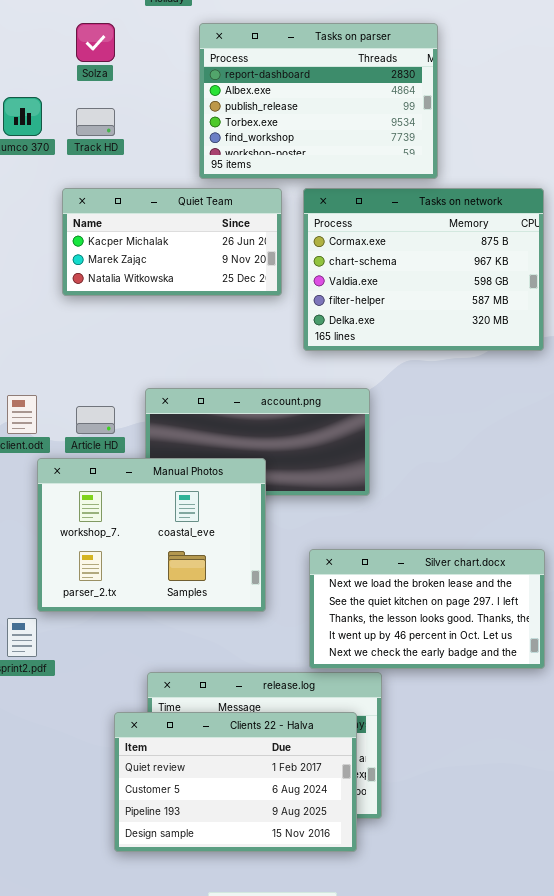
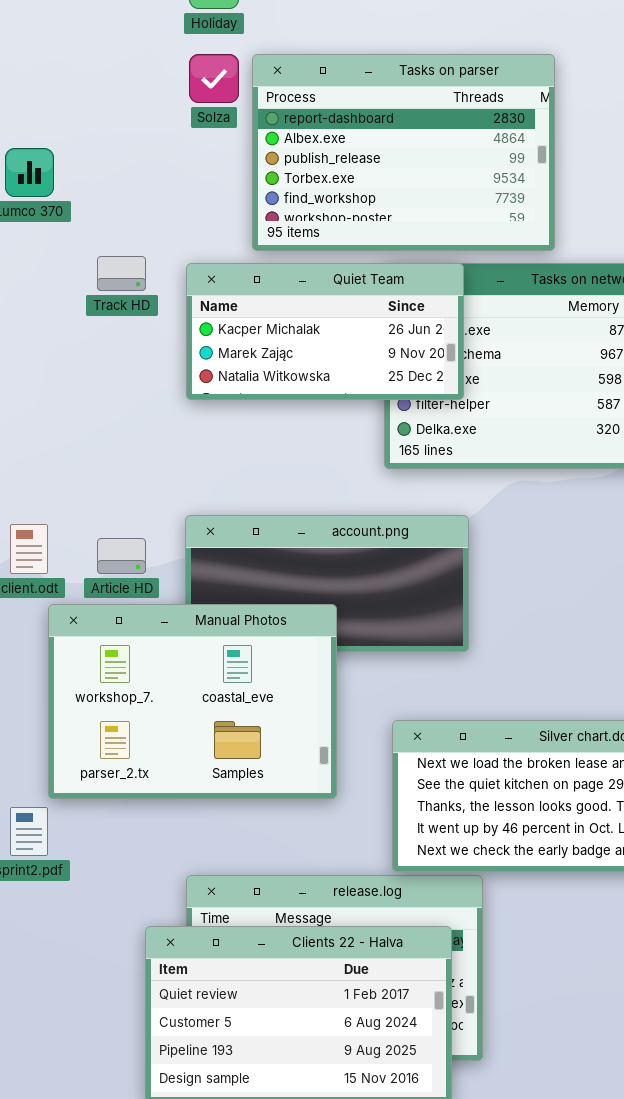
Solza: [76,23,115,62] -> [189,54,239,103], moved
Track HD: [76,108,115,136] -> [97,256,146,291], moved
Quiet Team: [62,188,282,296] -> [186,263,464,400], moved

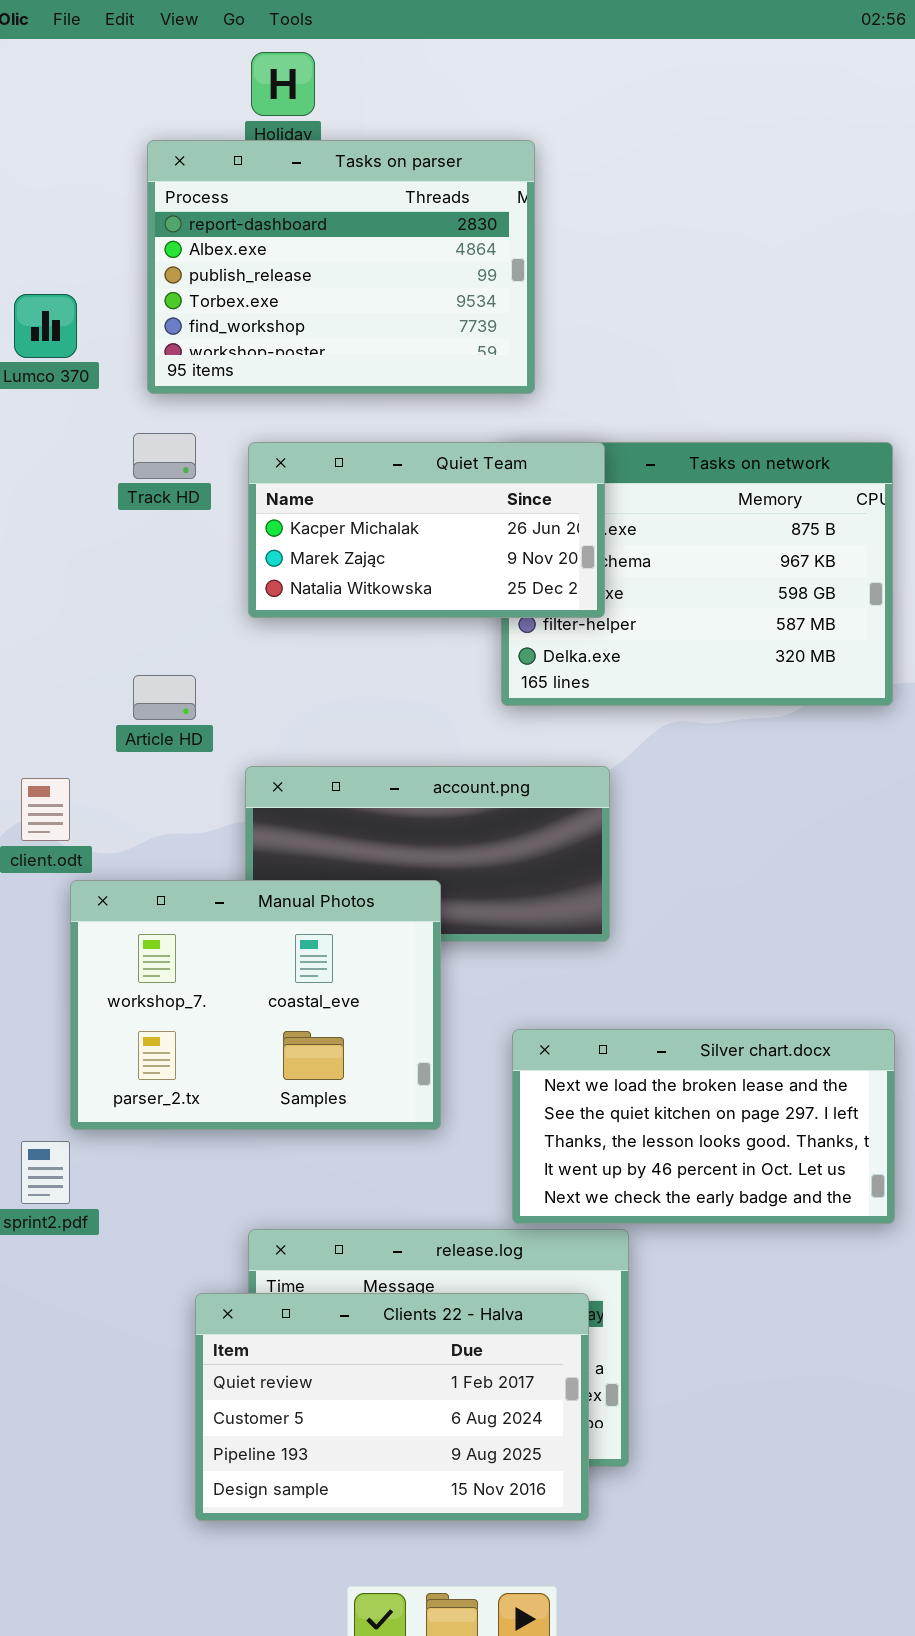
Tasks on parser: [252,54,555,251] -> [147,140,535,394], moved
Article HD: [97,538,146,574] -> [133,675,196,720], moved

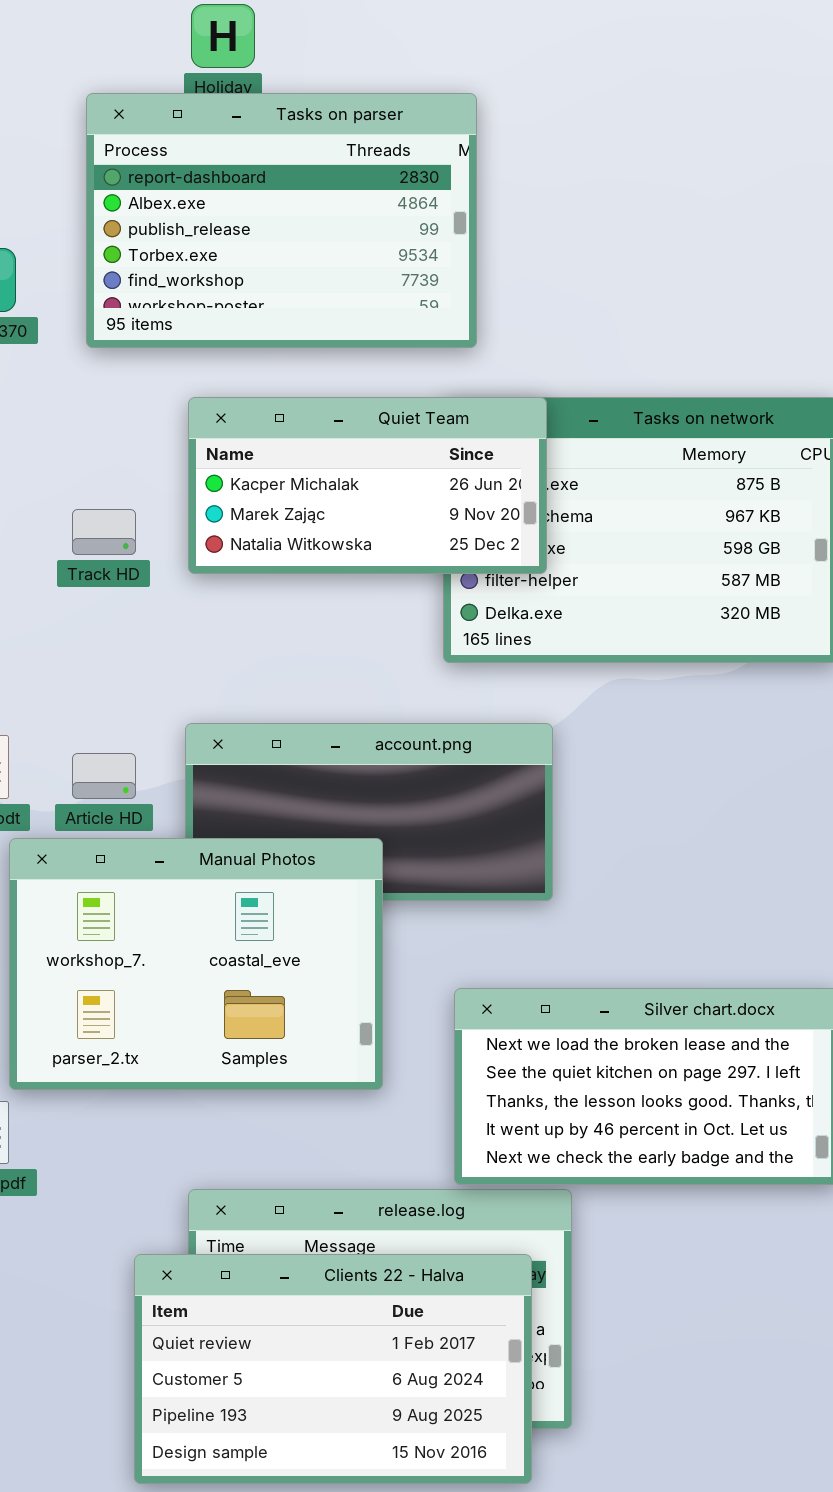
Track HD: [133,433,196,479] -> [72,509,136,555], moved
Article HD: [133,675,196,720] -> [72,753,136,799], moved

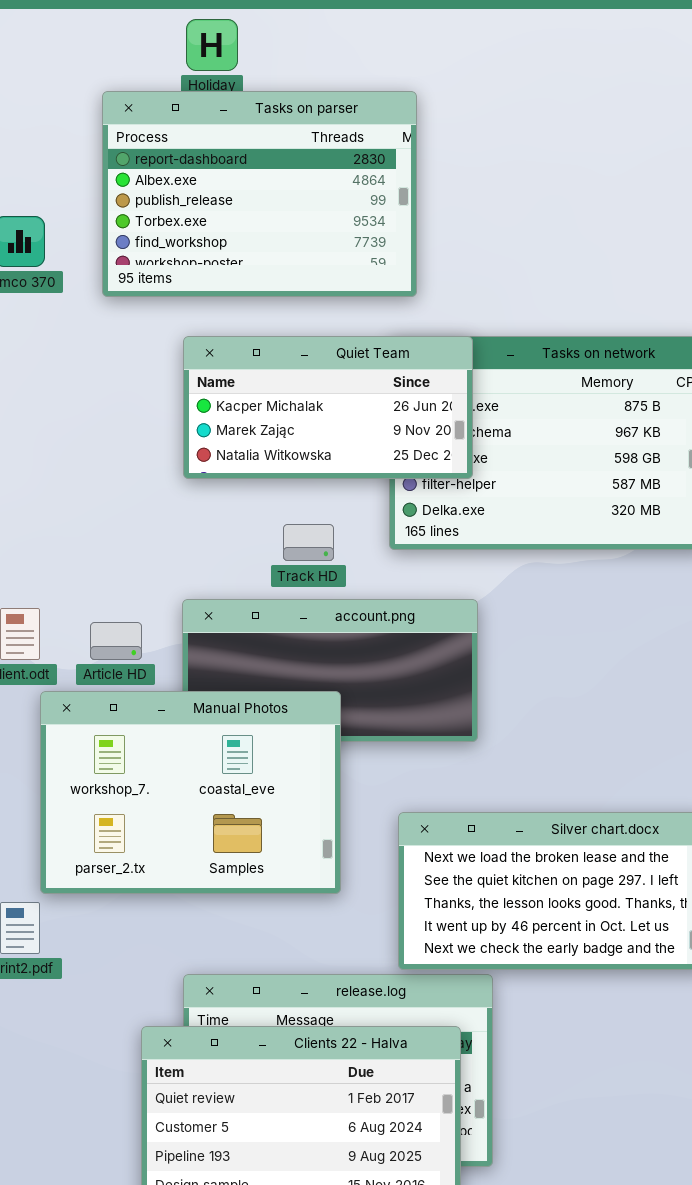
Track HD: [72,509,136,555] -> [283,524,334,561], moved

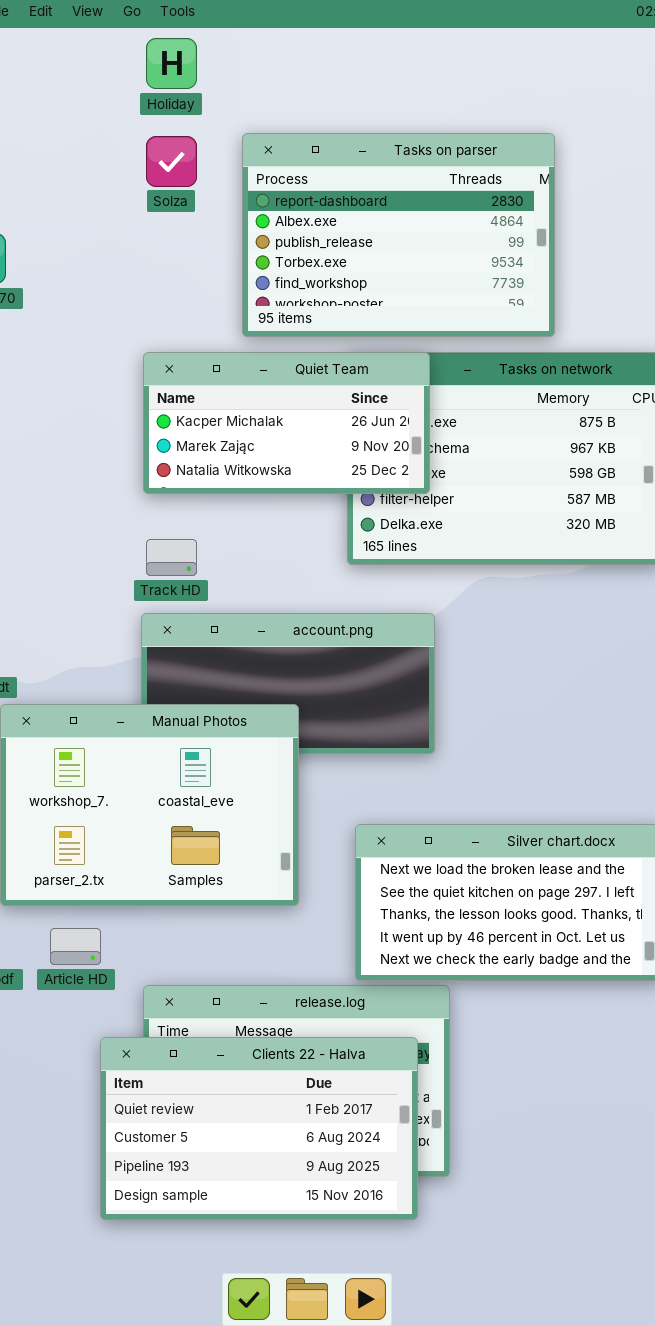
Tasks on parser: [102,91,417,297] -> [242,133,555,337], moved
Track HD: [283,524,334,561] -> [146,539,197,576], moved
Article HD: [90,622,142,660] -> [50,928,101,965], moved

